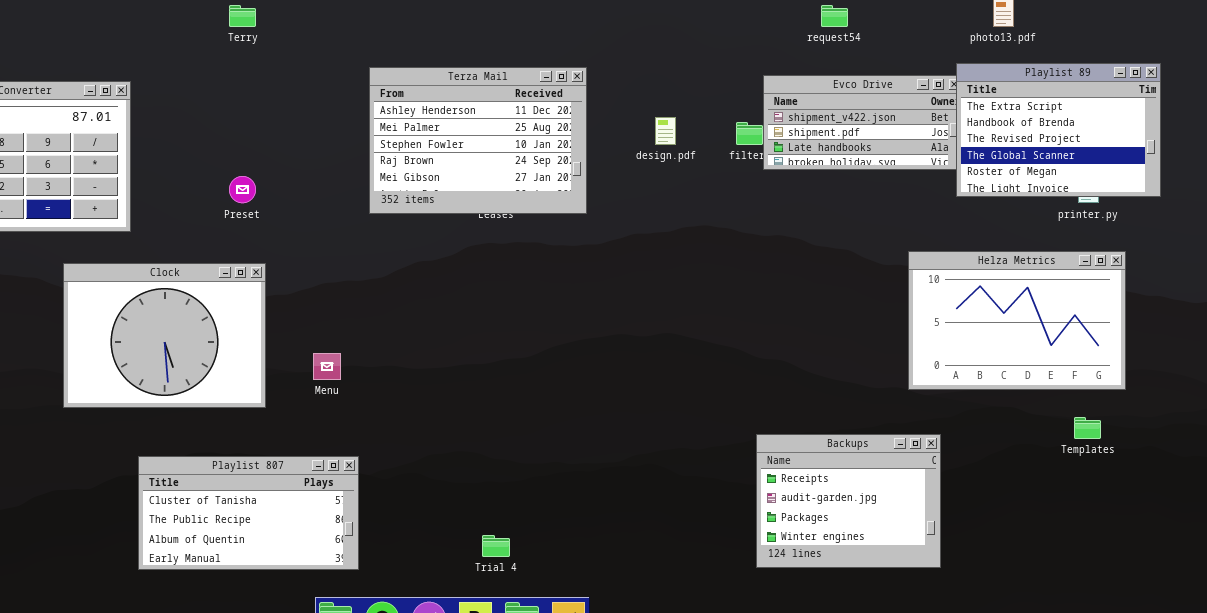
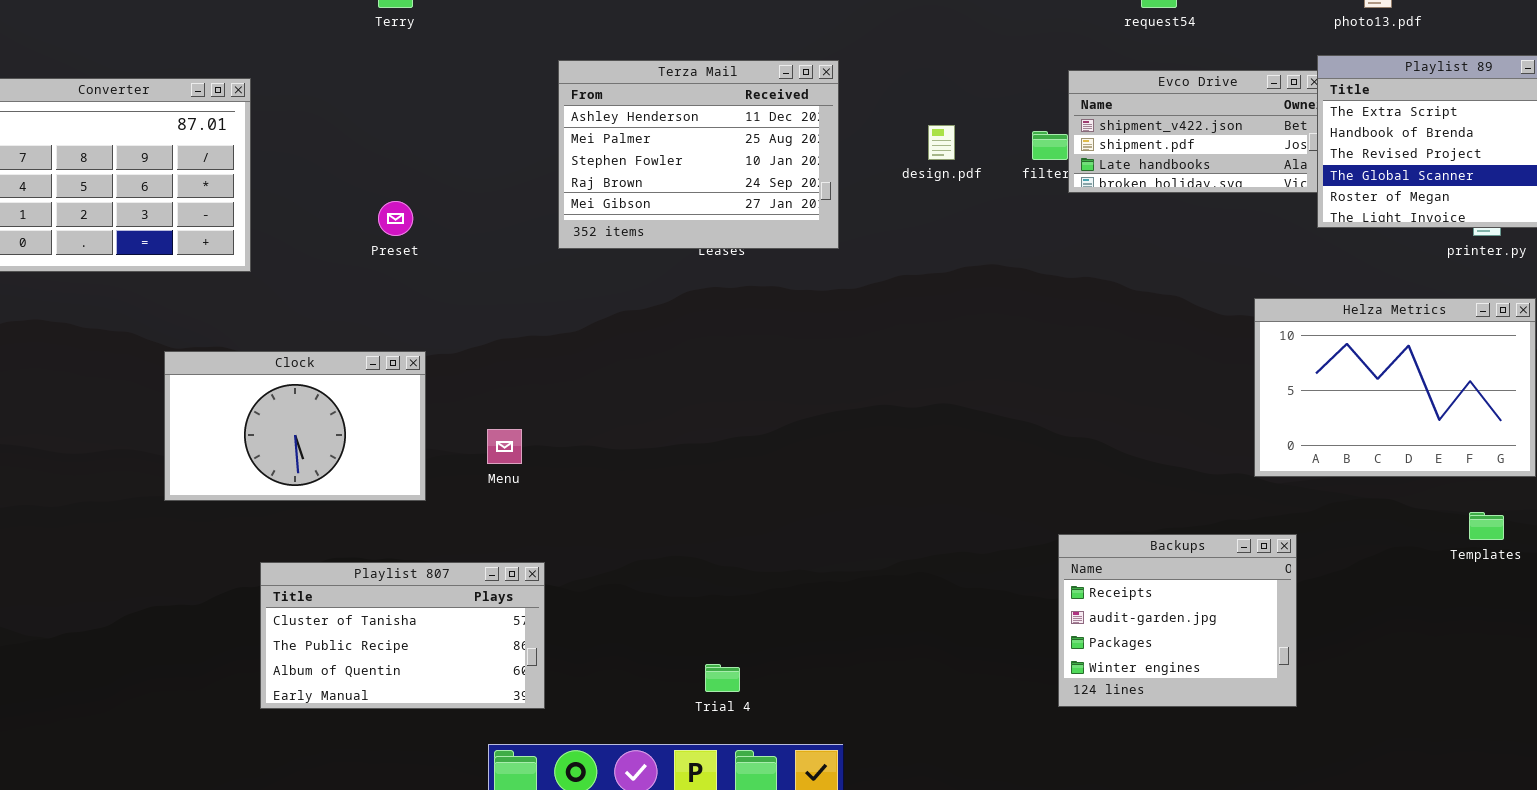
Clock: [63,263,266,408] -> [164,351,426,501], resized

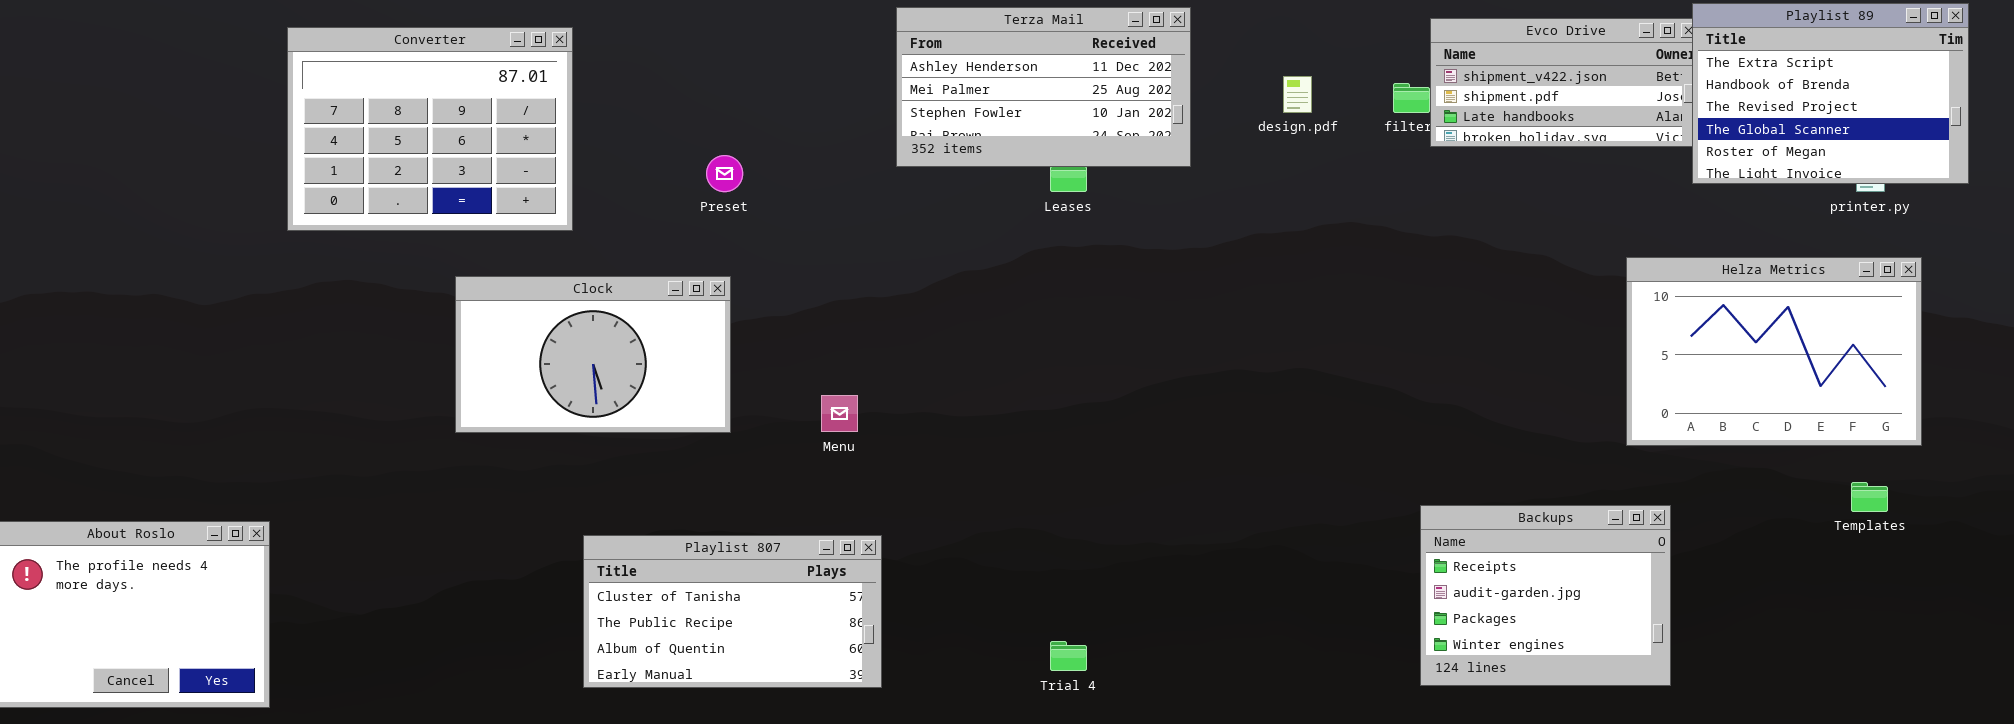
Terza Mail: [558,60,839,249] -> [896,7,1191,167], resized
Clock: [164,351,426,501] -> [455,276,731,433], moved

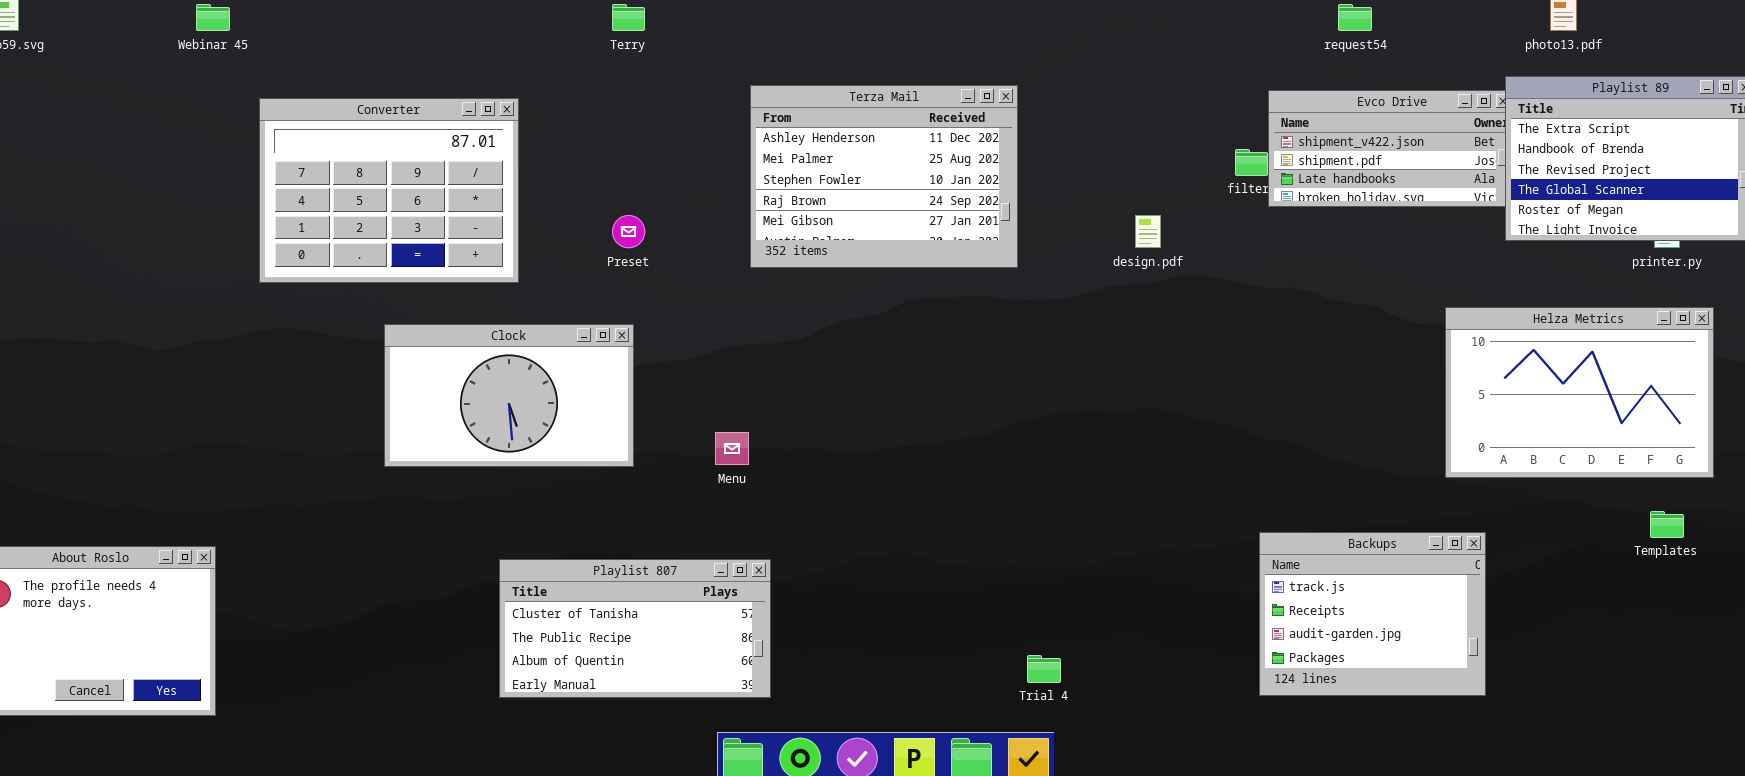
Terza Mail: [896,7,1191,167] -> [750,85,1018,268], moved, resized
Converter: [287,27,573,231] -> [259,98,519,283], moved
design.pdf: [1283,76,1312,113] -> [1135,215,1161,248], moved
Backups: [1420,505,1671,686] -> [1259,532,1486,696], scrolled up 1 row
Trial 4: [1050,641,1087,671] -> [1027,655,1061,683], moved

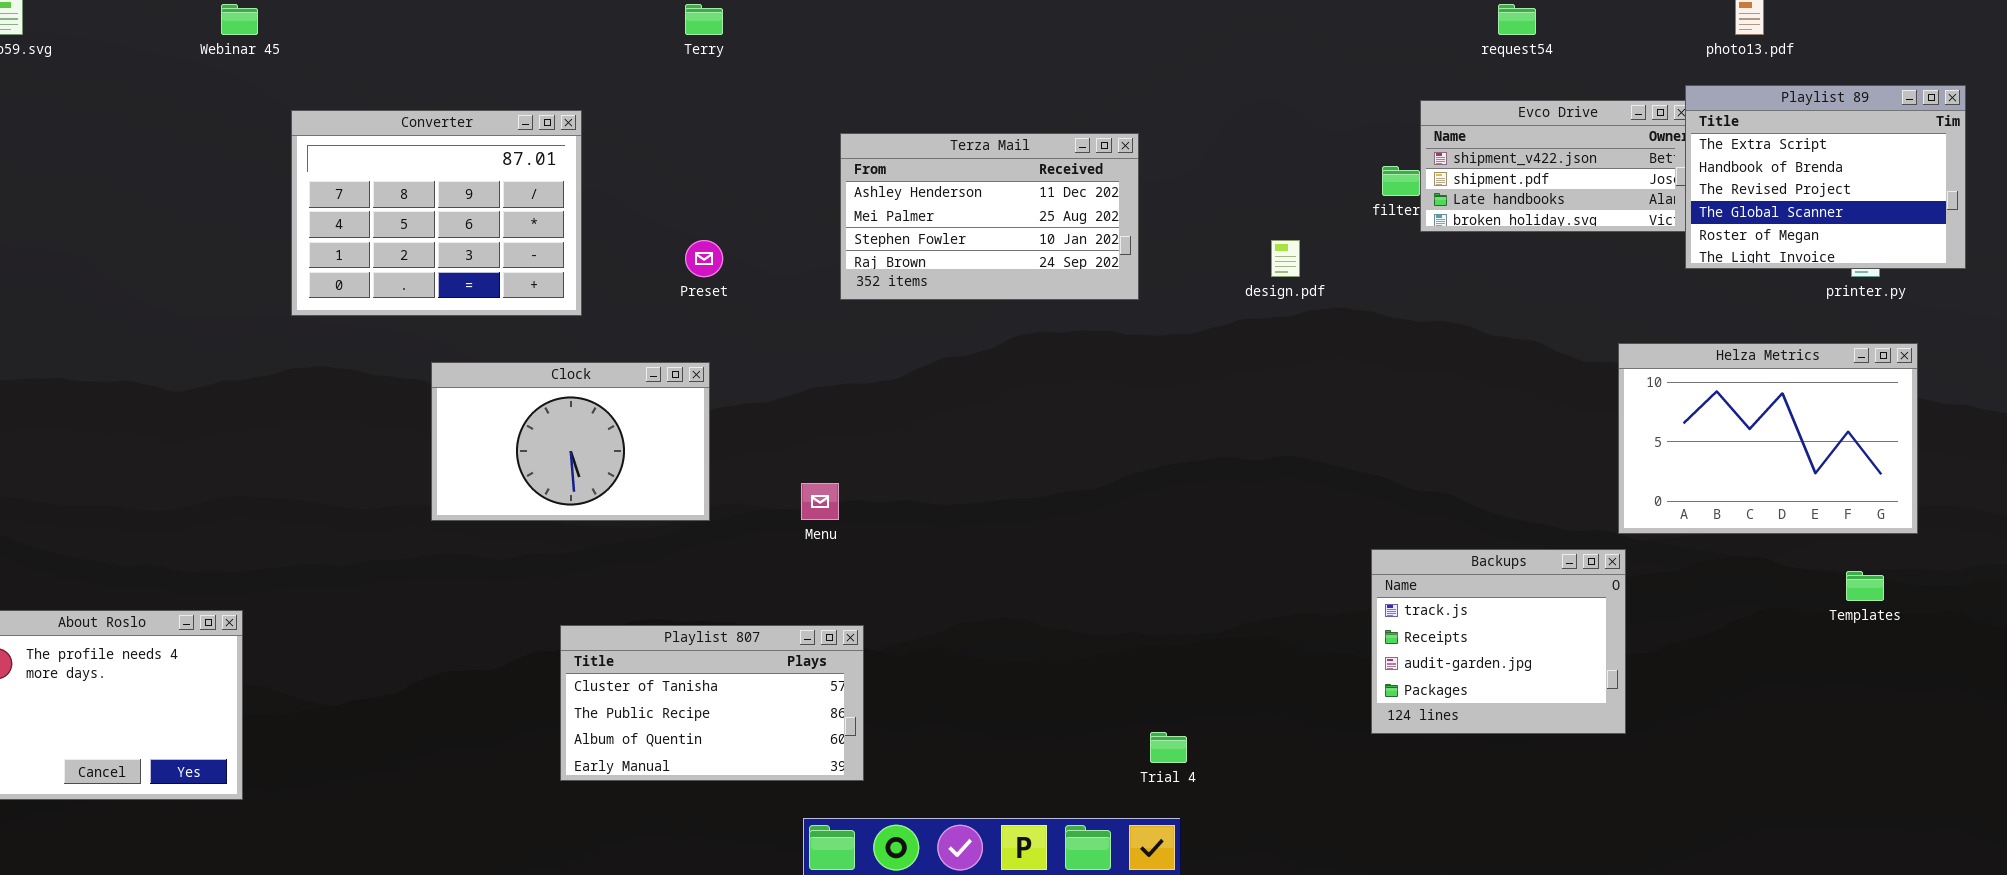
Terza Mail: [750,85,1018,268] -> [840,133,1139,300], resized
Backups: [1259,532,1486,696] -> [1371,549,1626,734], moved

